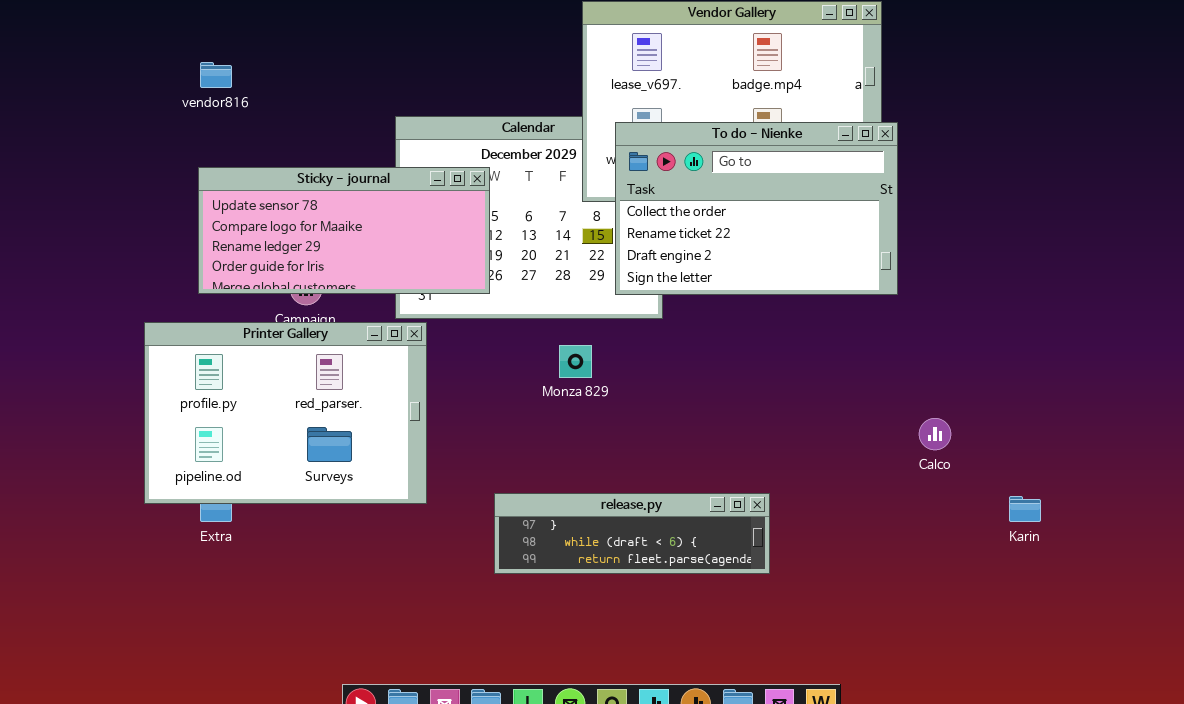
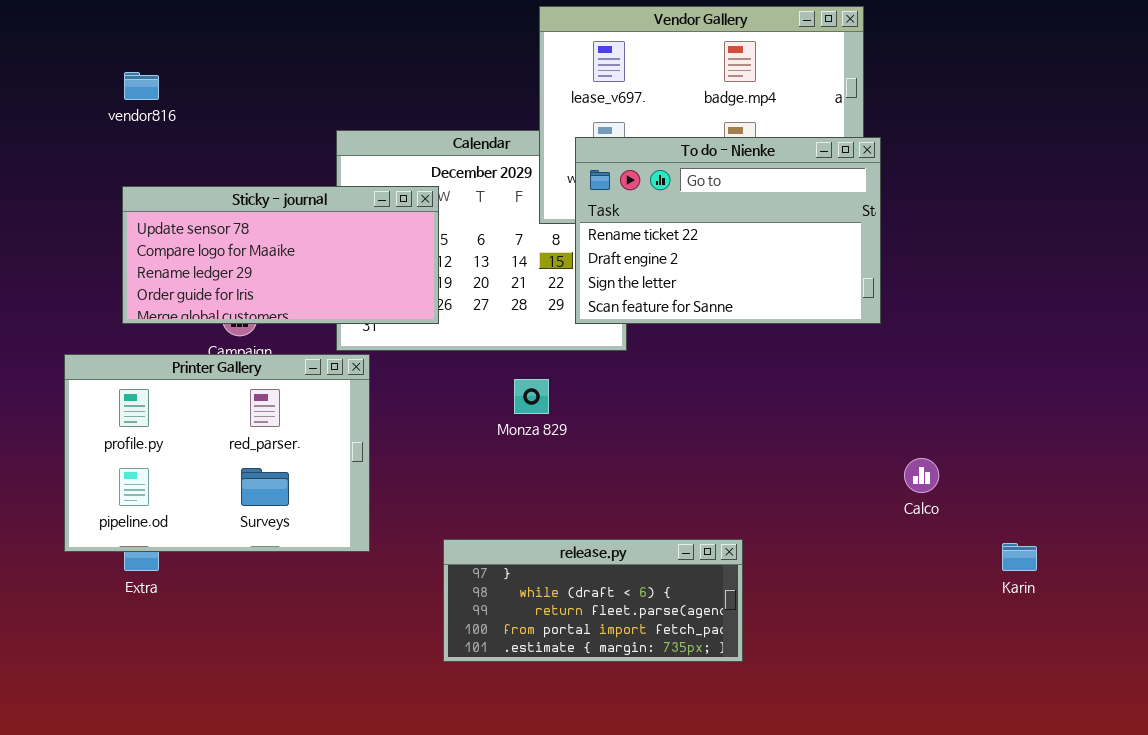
To do - Nienke: [615,122,898,295] -> [575,137,881,324], scrolled down 1 row
release.py: [494,493,770,574] -> [443,539,743,662], resized

